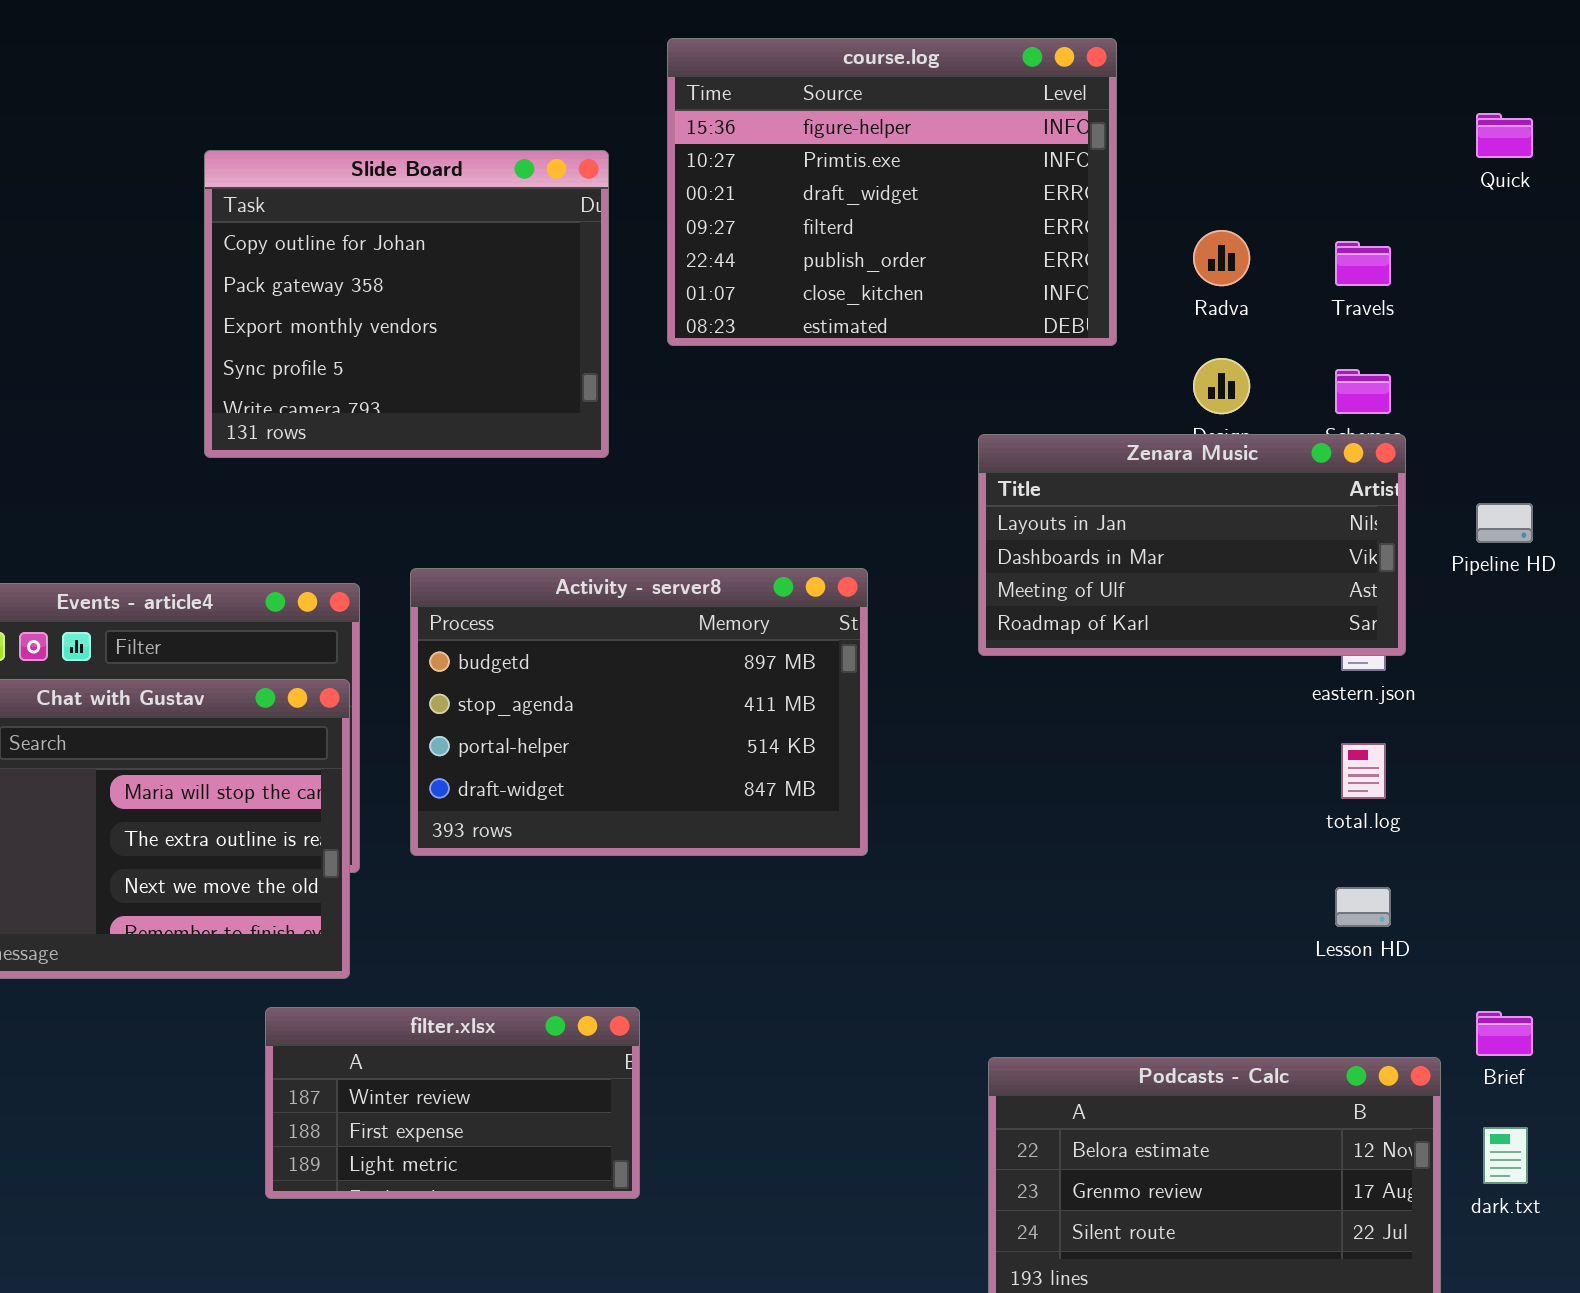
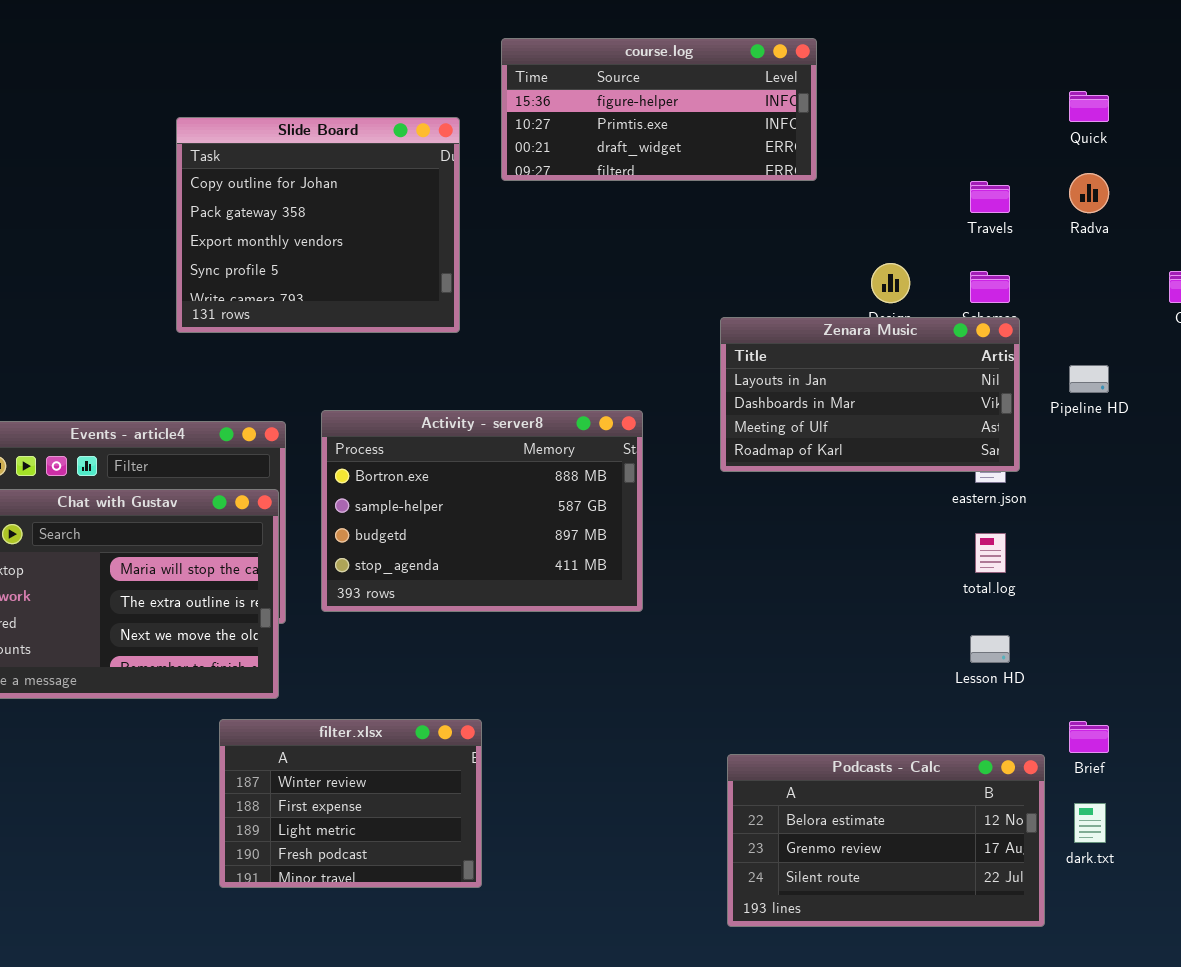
course.log: [667,38,1117,346] -> [501,38,817,181], resized
Radva: [1193,230,1250,286] -> [1069,173,1109,213], moved
Activity - server8: [410,568,868,856] -> [321,410,643,612], scrolled up 2 rows
filter.xlsx: [265,1007,640,1199] -> [219,719,482,888], resized

